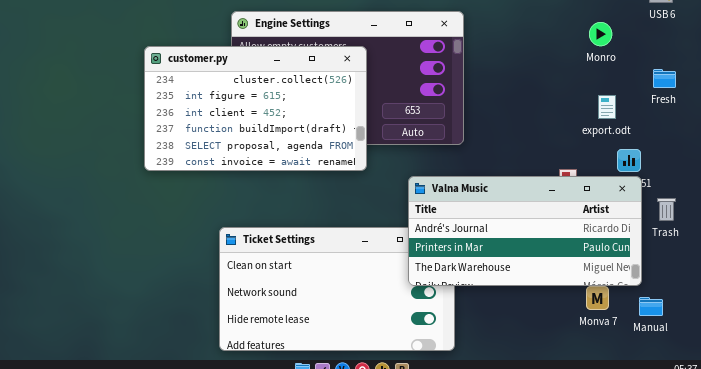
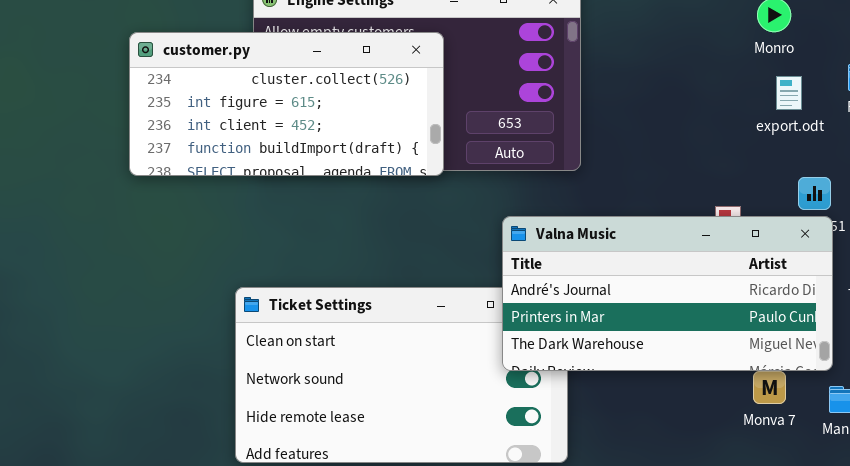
customer.py: [144,46,367,171] -> [129,32,444,176], resized
export.odt: [598,95,616,119] -> [776,76,802,110], moved

